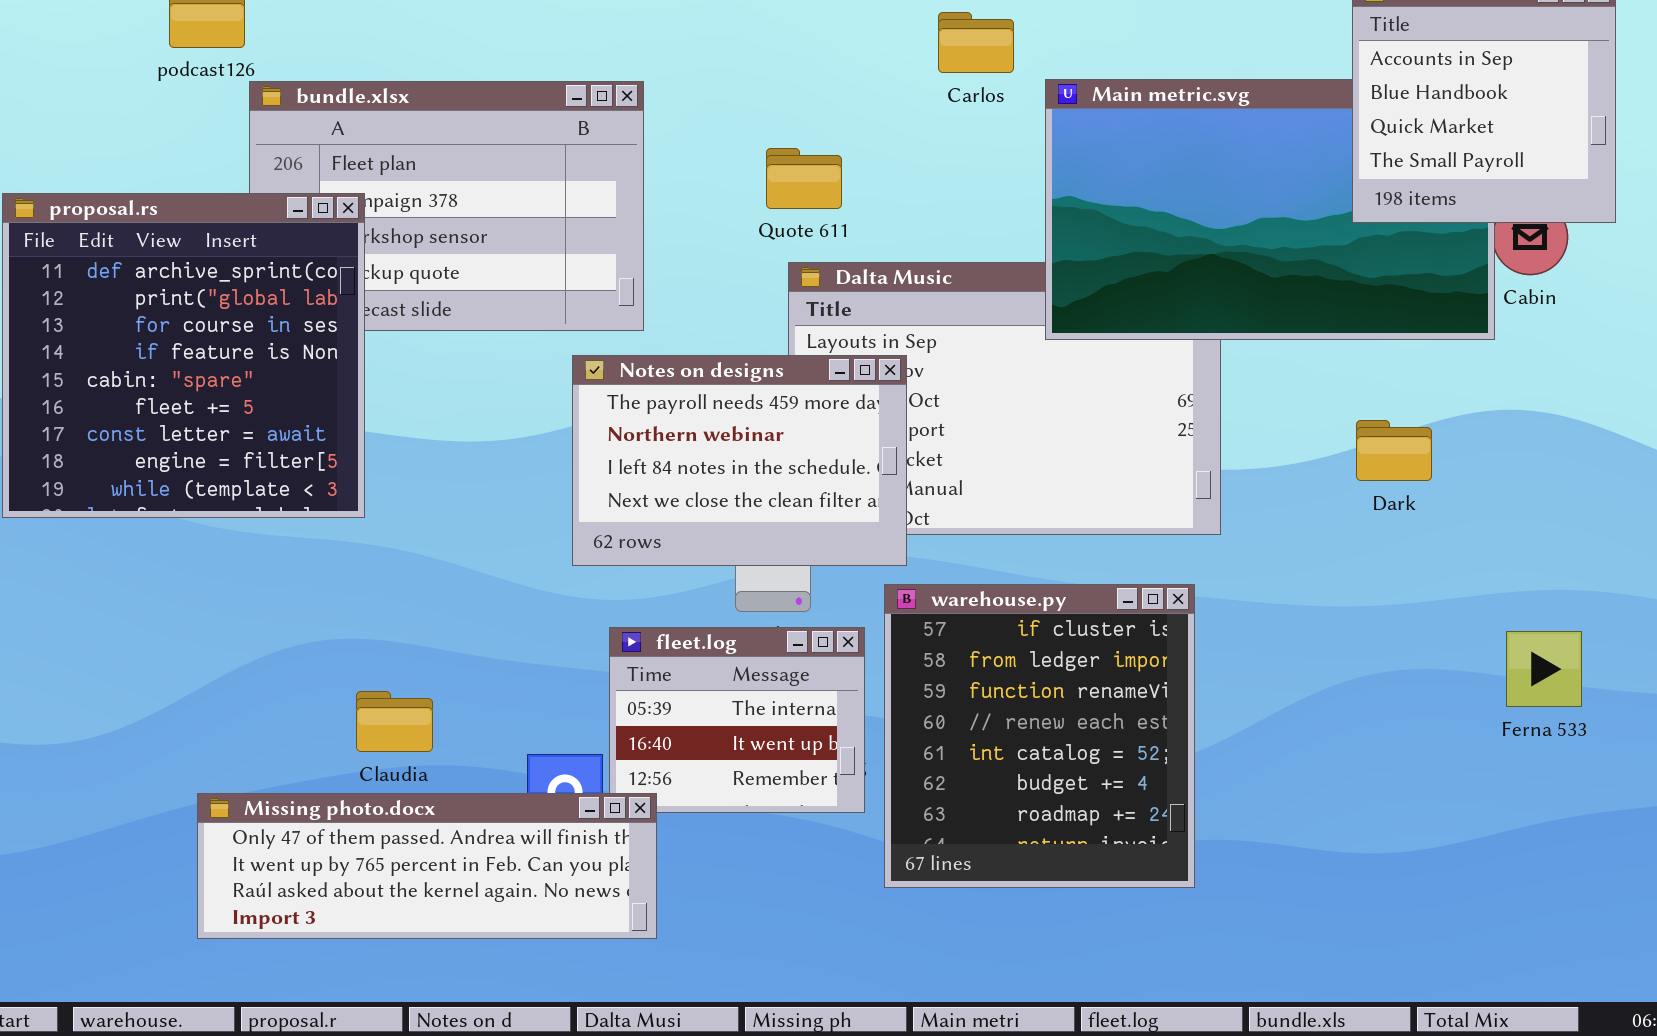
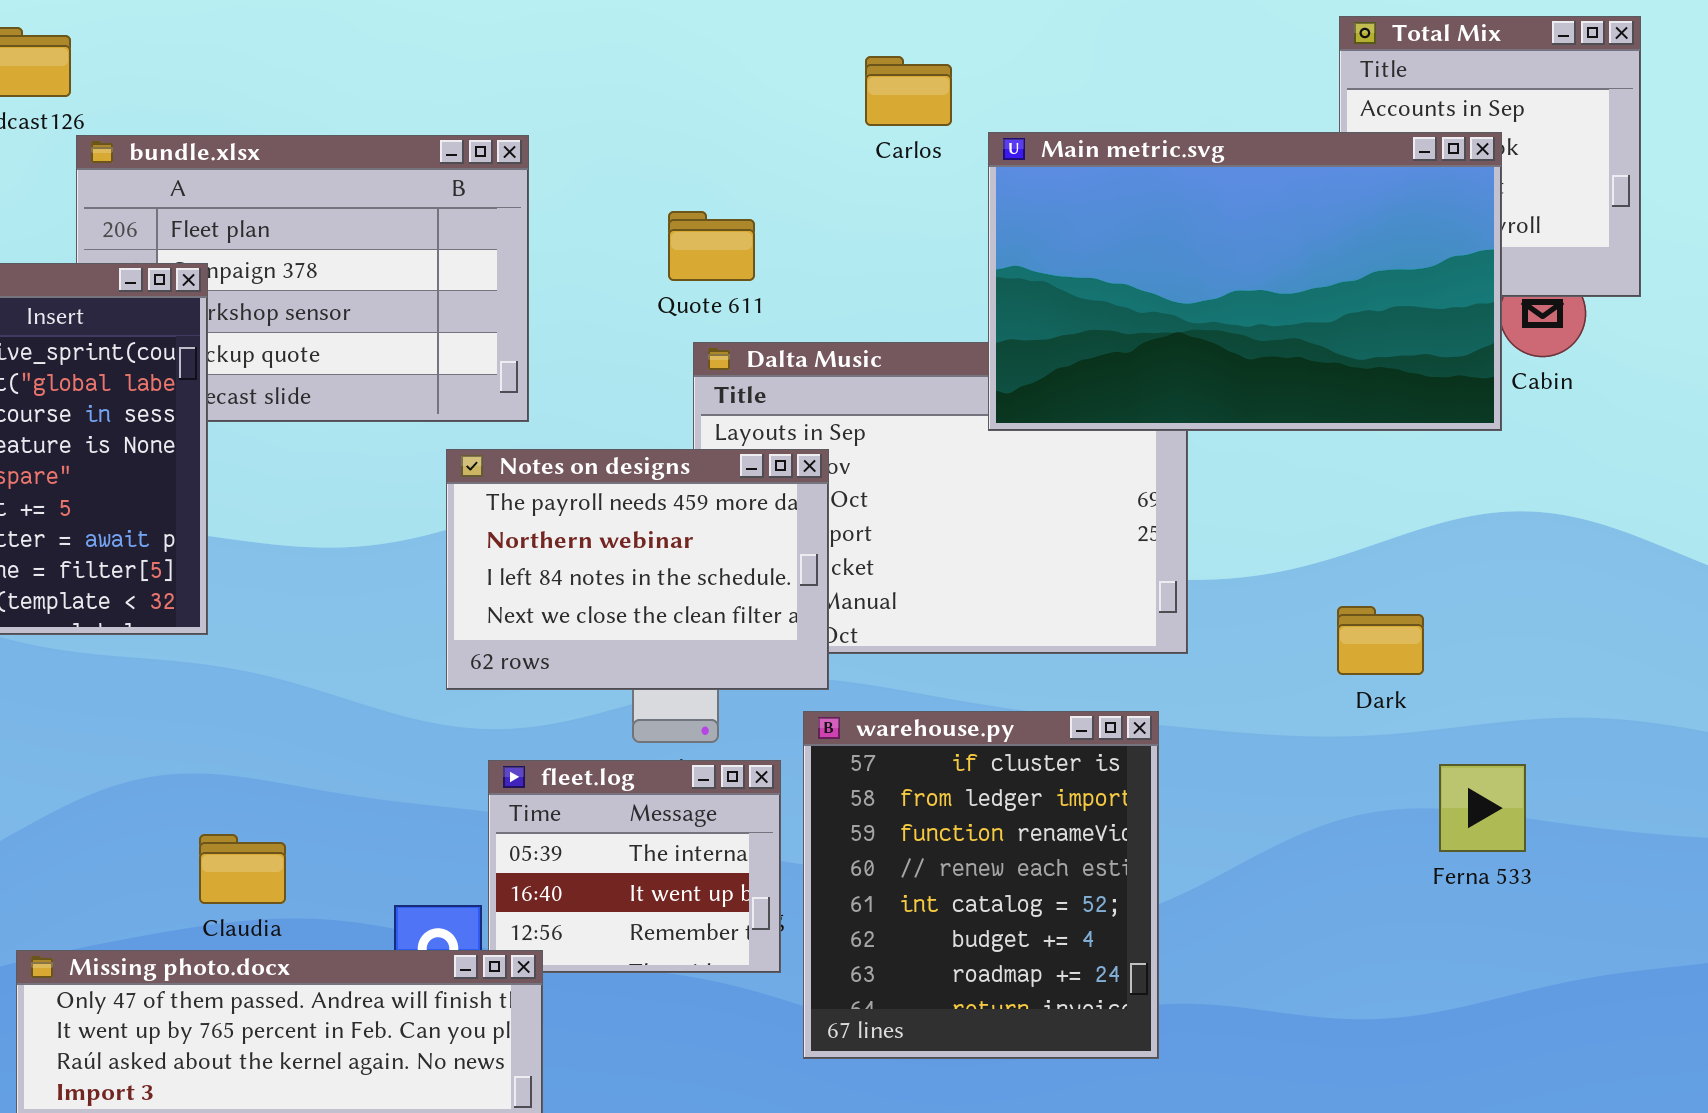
Main metric.svg: [1045,79,1495,340] -> [988,132,1502,431], raised
Dark: [1356,420,1432,481] -> [1337,606,1424,675], moved
Ferna 533: [1506,631,1582,707] -> [1439,764,1526,852], moved

